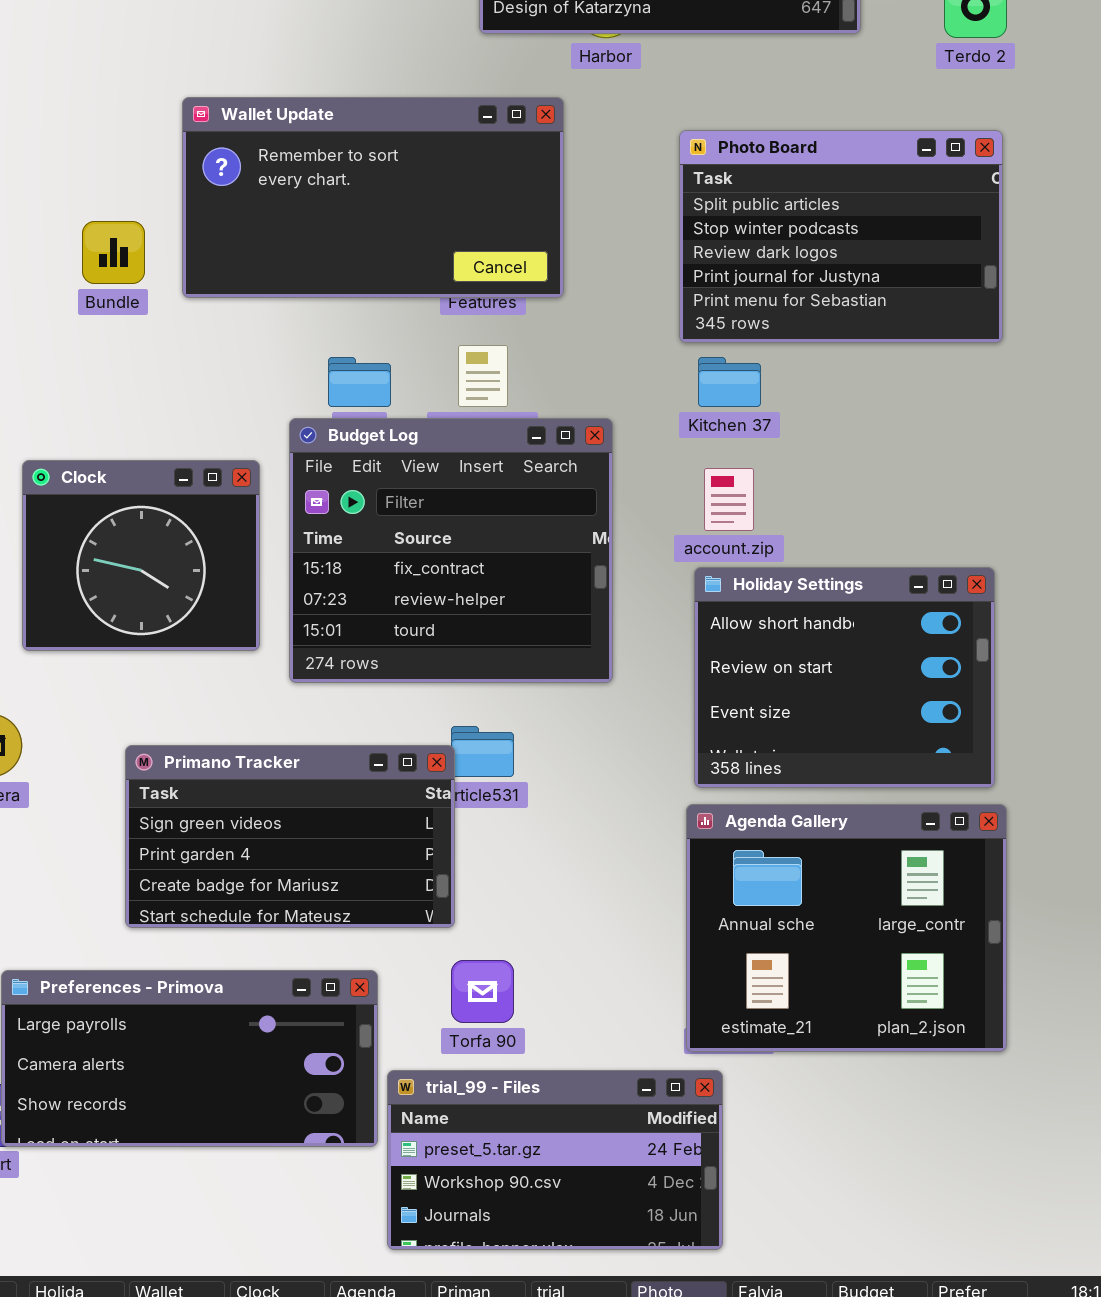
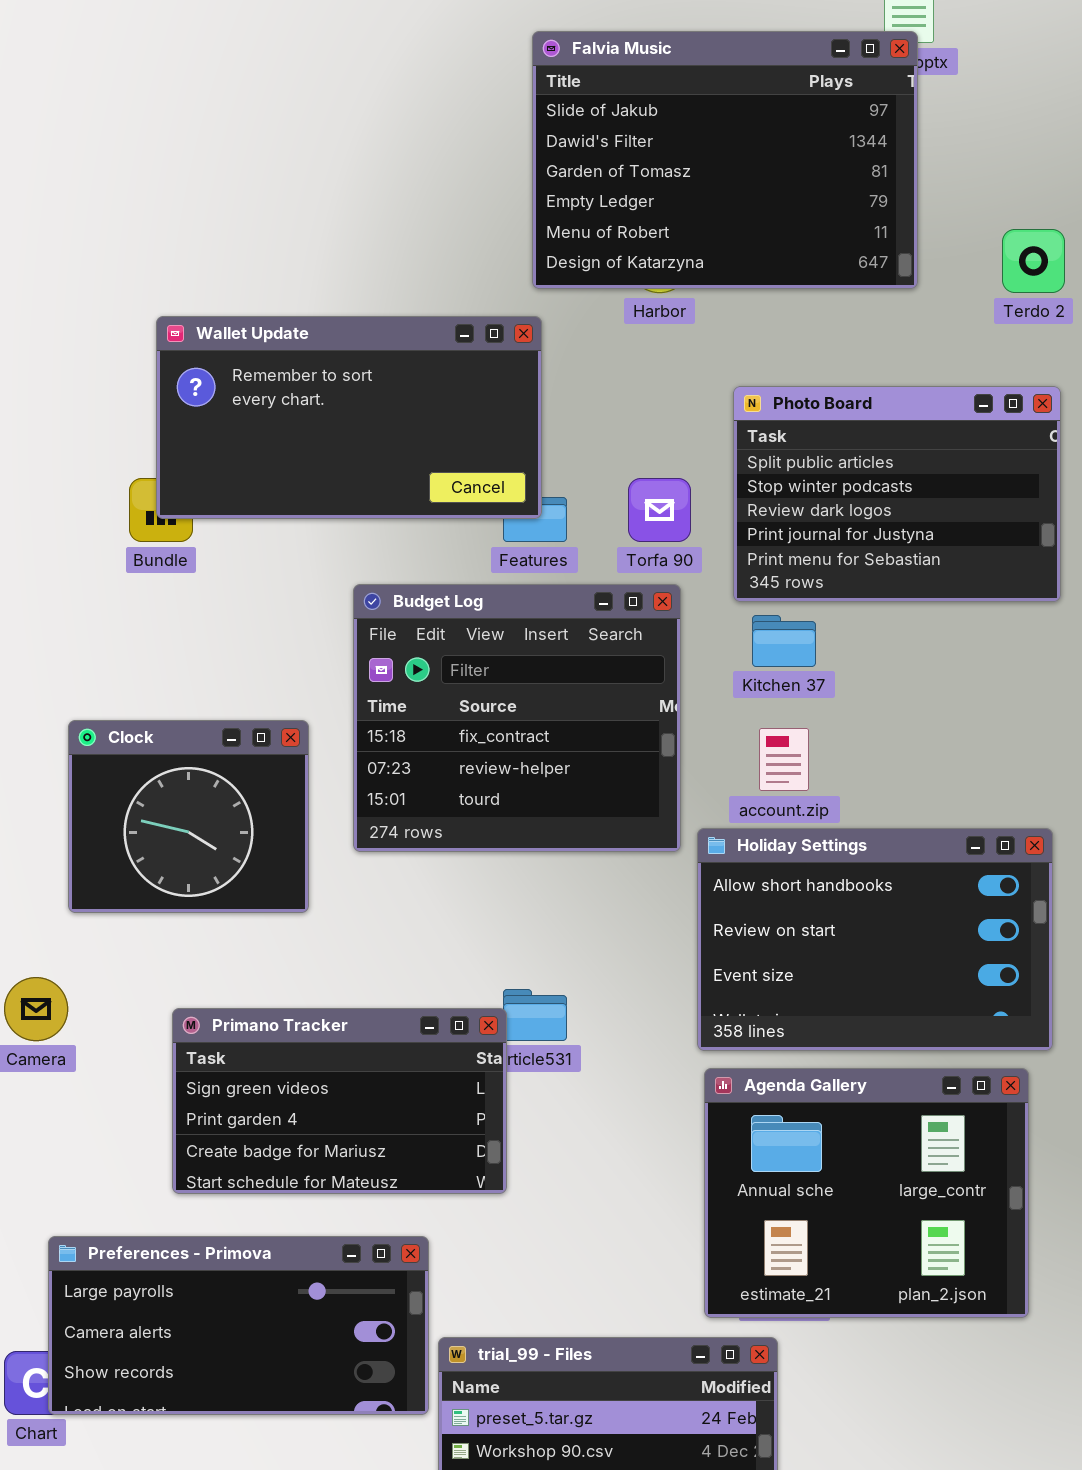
Wallet Update: [182,97,564,298] -> [156,316,542,519], moved
Budget Log: [289,418,613,683] -> [353,584,681,852], moved
Holiday Settings: [694,567,995,788] -> [697,828,1053,1051], resized
Agenda Gallery: [686,804,1007,1052] -> [704,1068,1029,1318], moved
Torfa 90: [451,960,514,1023] -> [628,478,691,542], moved

